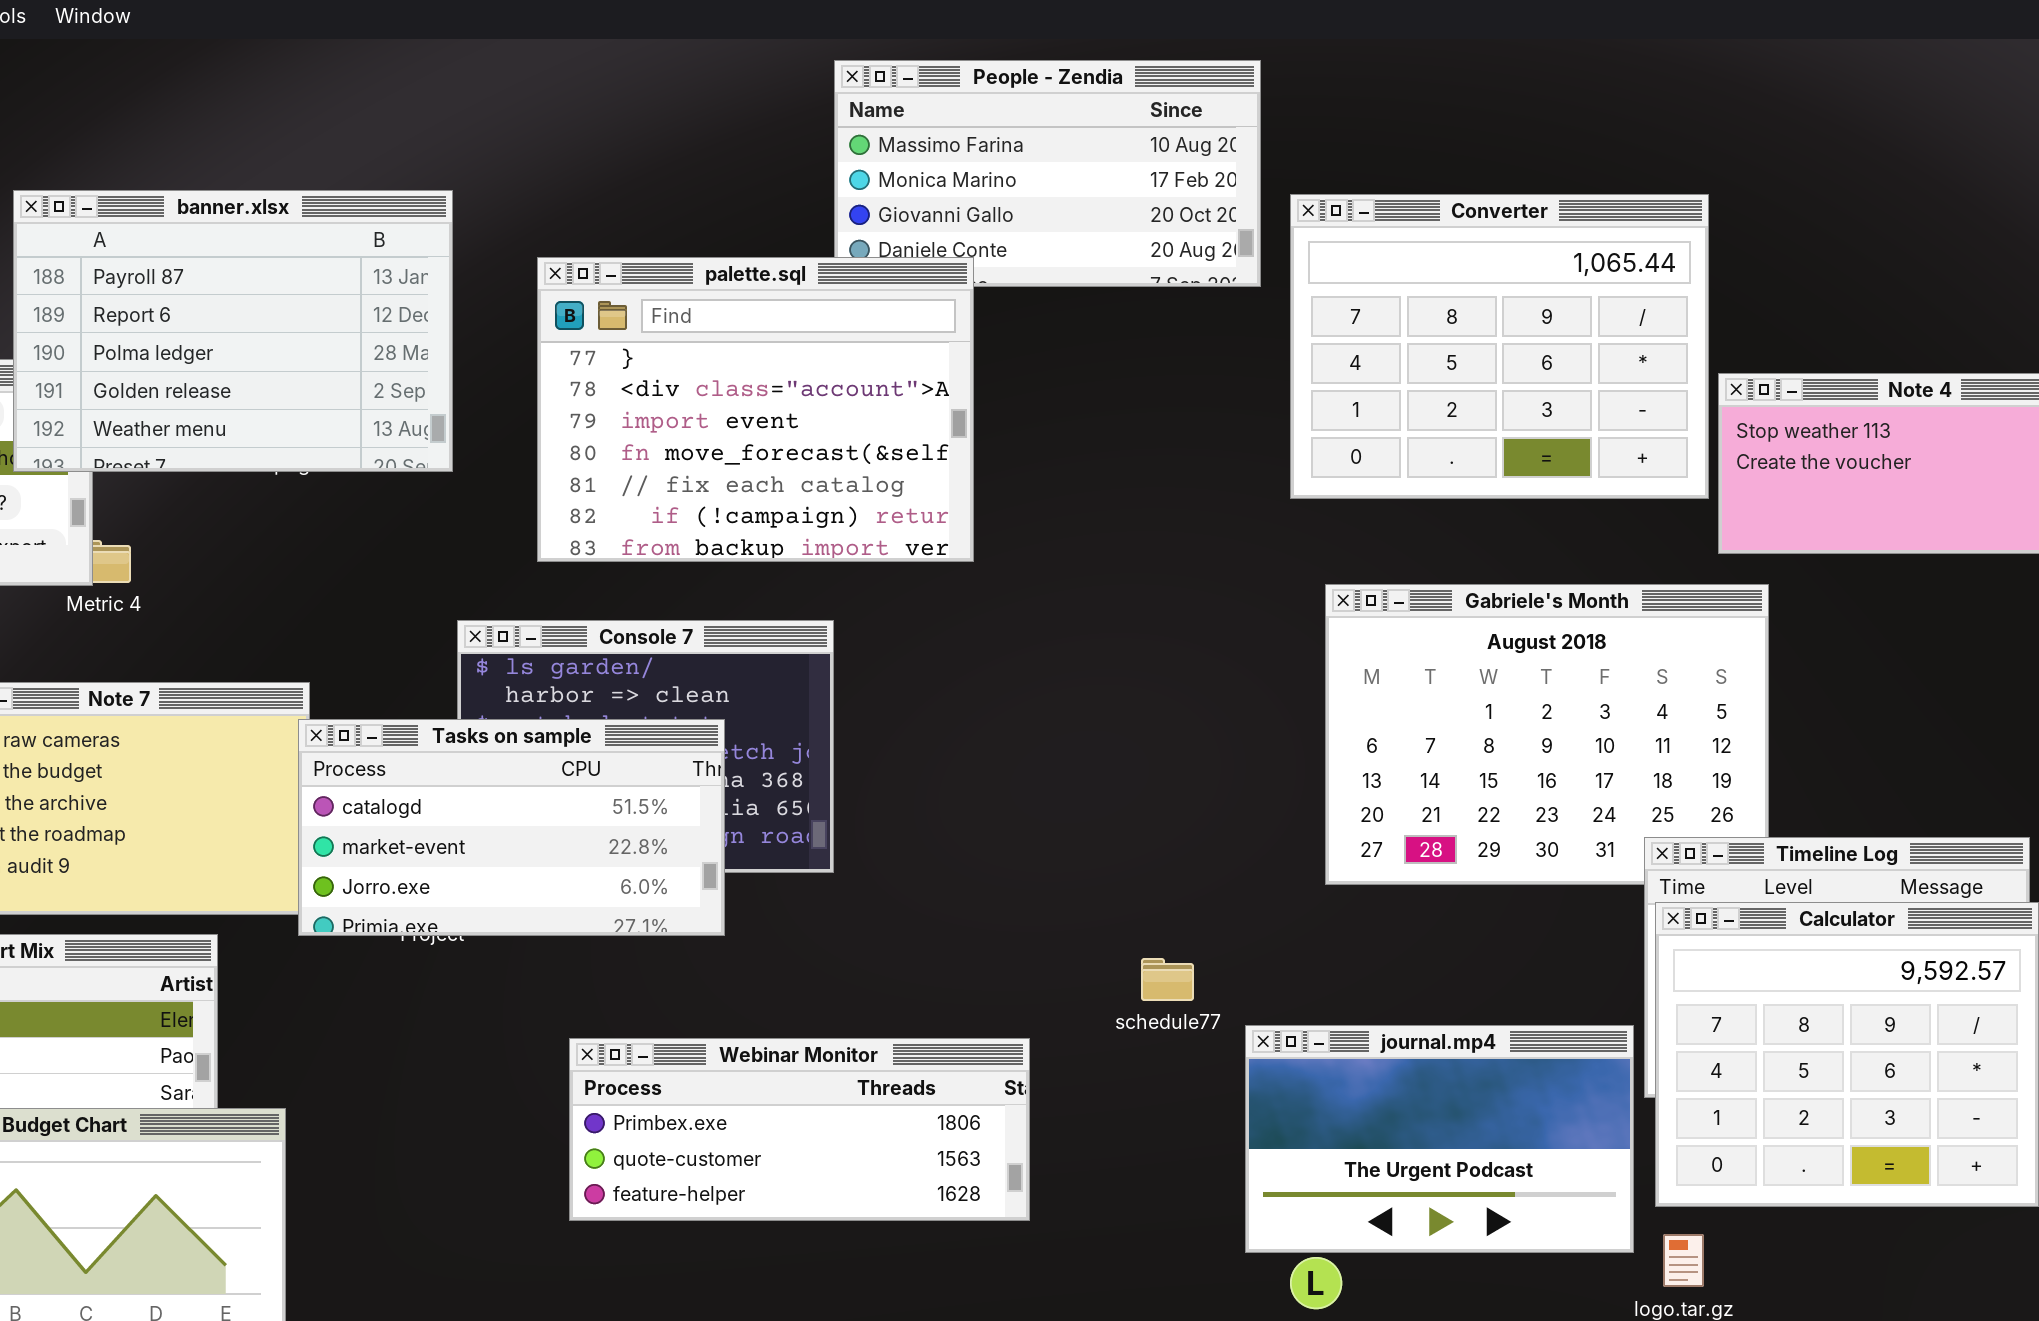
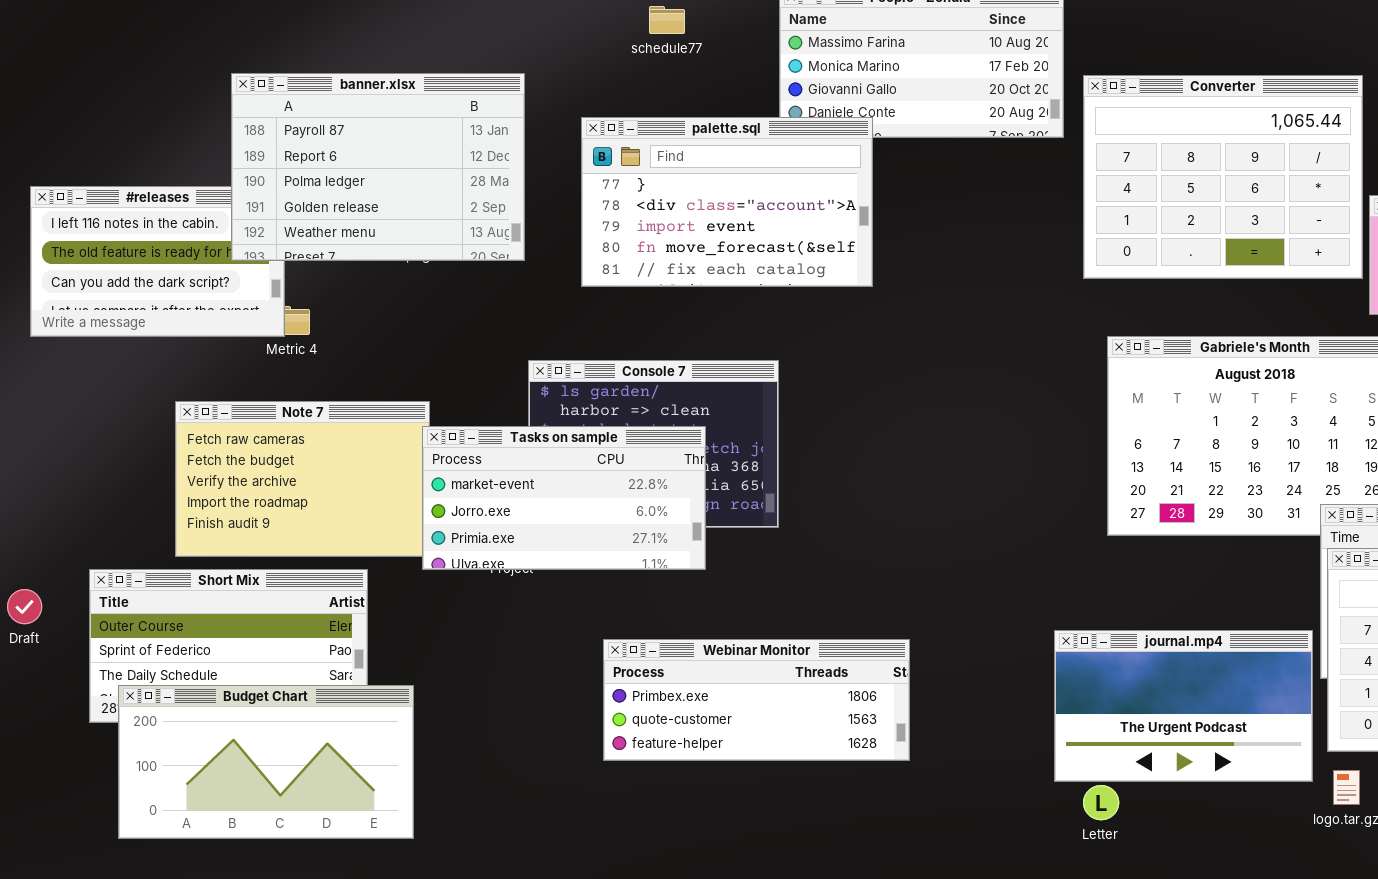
palette.sql: [537,257,974,562] -> [581,117,873,287], resized
Tasks on sample: [298,719,725,936] -> [422,426,706,570], scrolled down 1 row
schedule77: [1141,958,1194,1001] -> [649,6,685,34], moved

